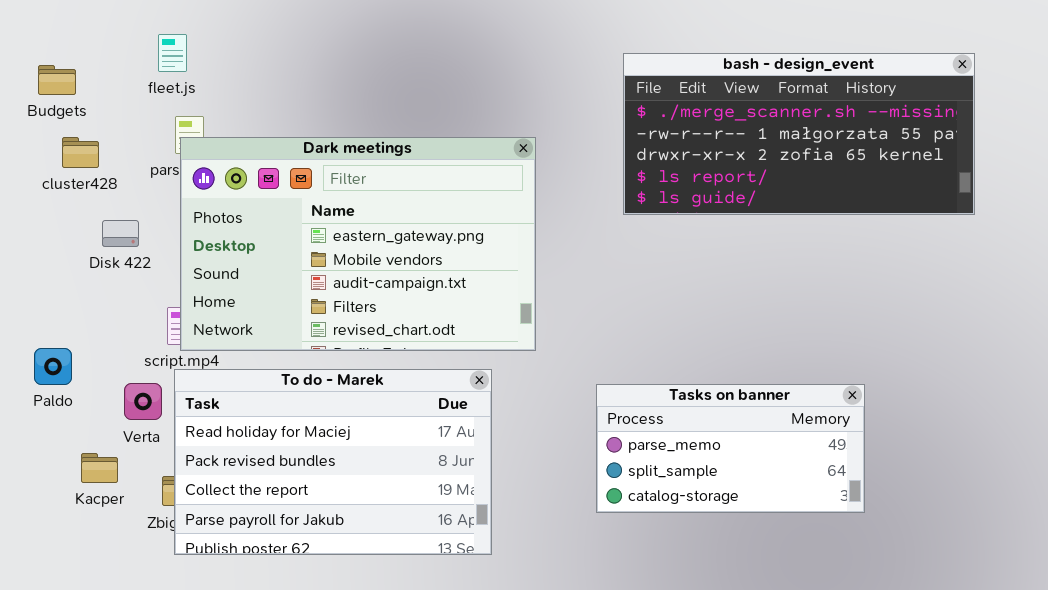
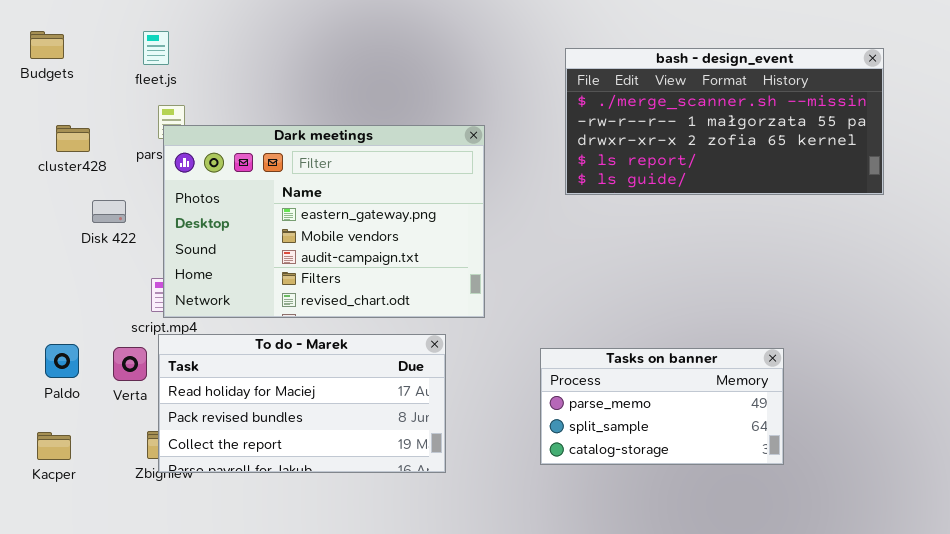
Budgets: [38,65,76,95] -> [30,31,64,59], moved
Paldo: [34,348,72,385] -> [45,344,79,378], moved
To do - Marek: [174,369,492,555] -> [158,334,446,473], resized
Kacper: [81,453,118,483] -> [37,432,71,460], moved

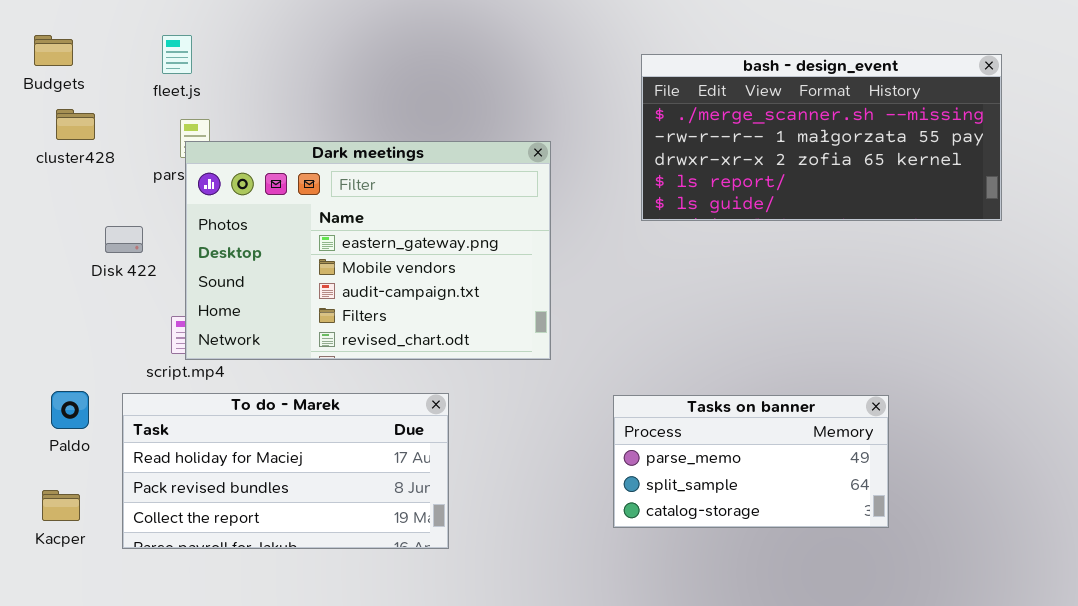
cluster428: [56,125,90,152] -> [56,109,95,140], moved
To do - Marek: [158,334,446,473] -> [122,393,449,549], moved

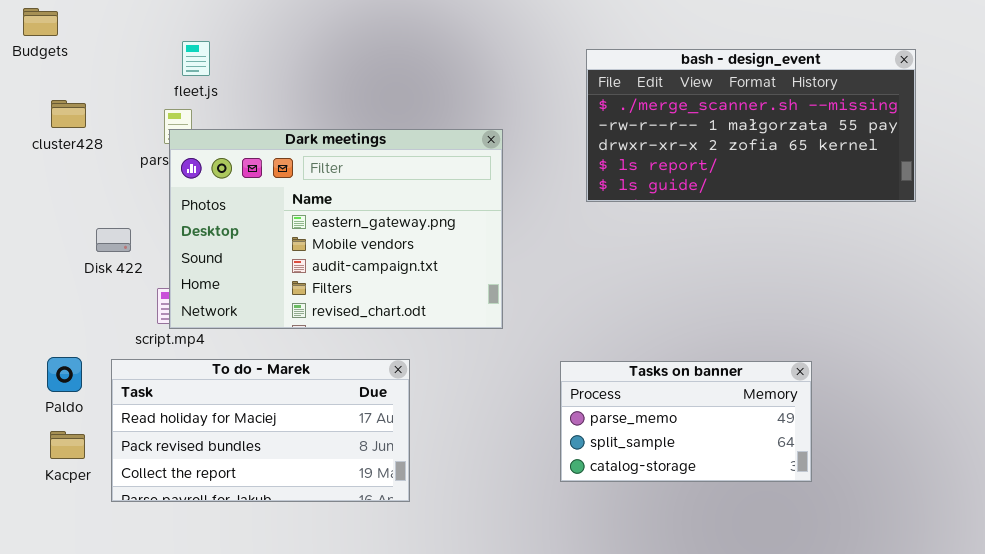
Budgets: [34,35,73,66] -> [23,8,58,36], moved
fleet.js: [162,35,192,74] -> [182,41,210,76], moved
Disk 422: [105,226,143,253] -> [96,228,131,252], moved
Kacper: [42,490,80,521] -> [50,431,85,459], moved

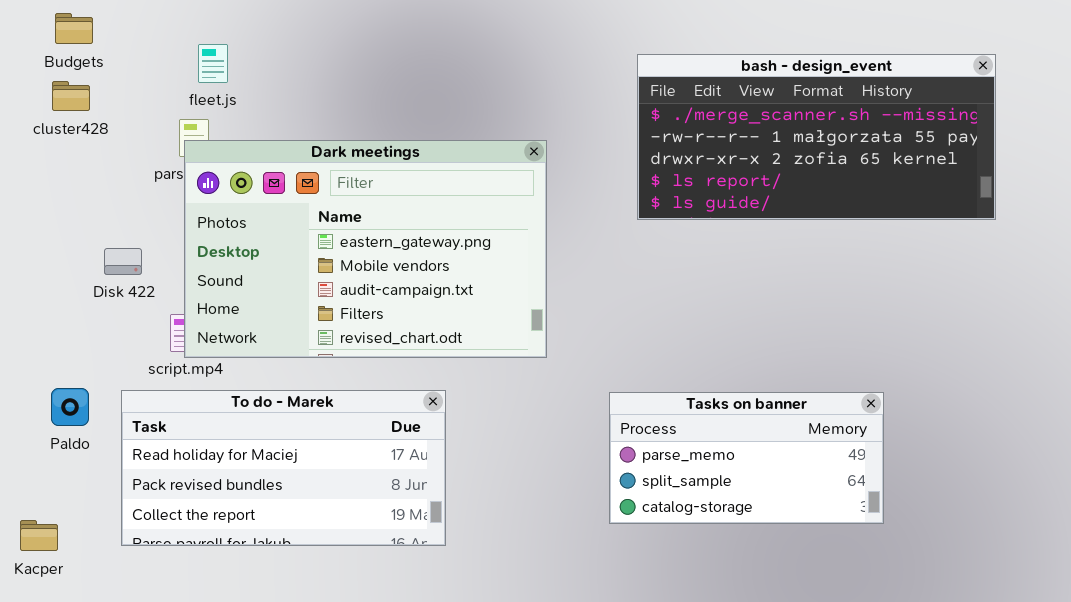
Budgets: [23,8,58,36] -> [55,13,93,44], moved
cluster428: [51,100,86,128] -> [52,81,90,111], moved
Kacper: [50,431,85,459] -> [20,520,58,551], moved

